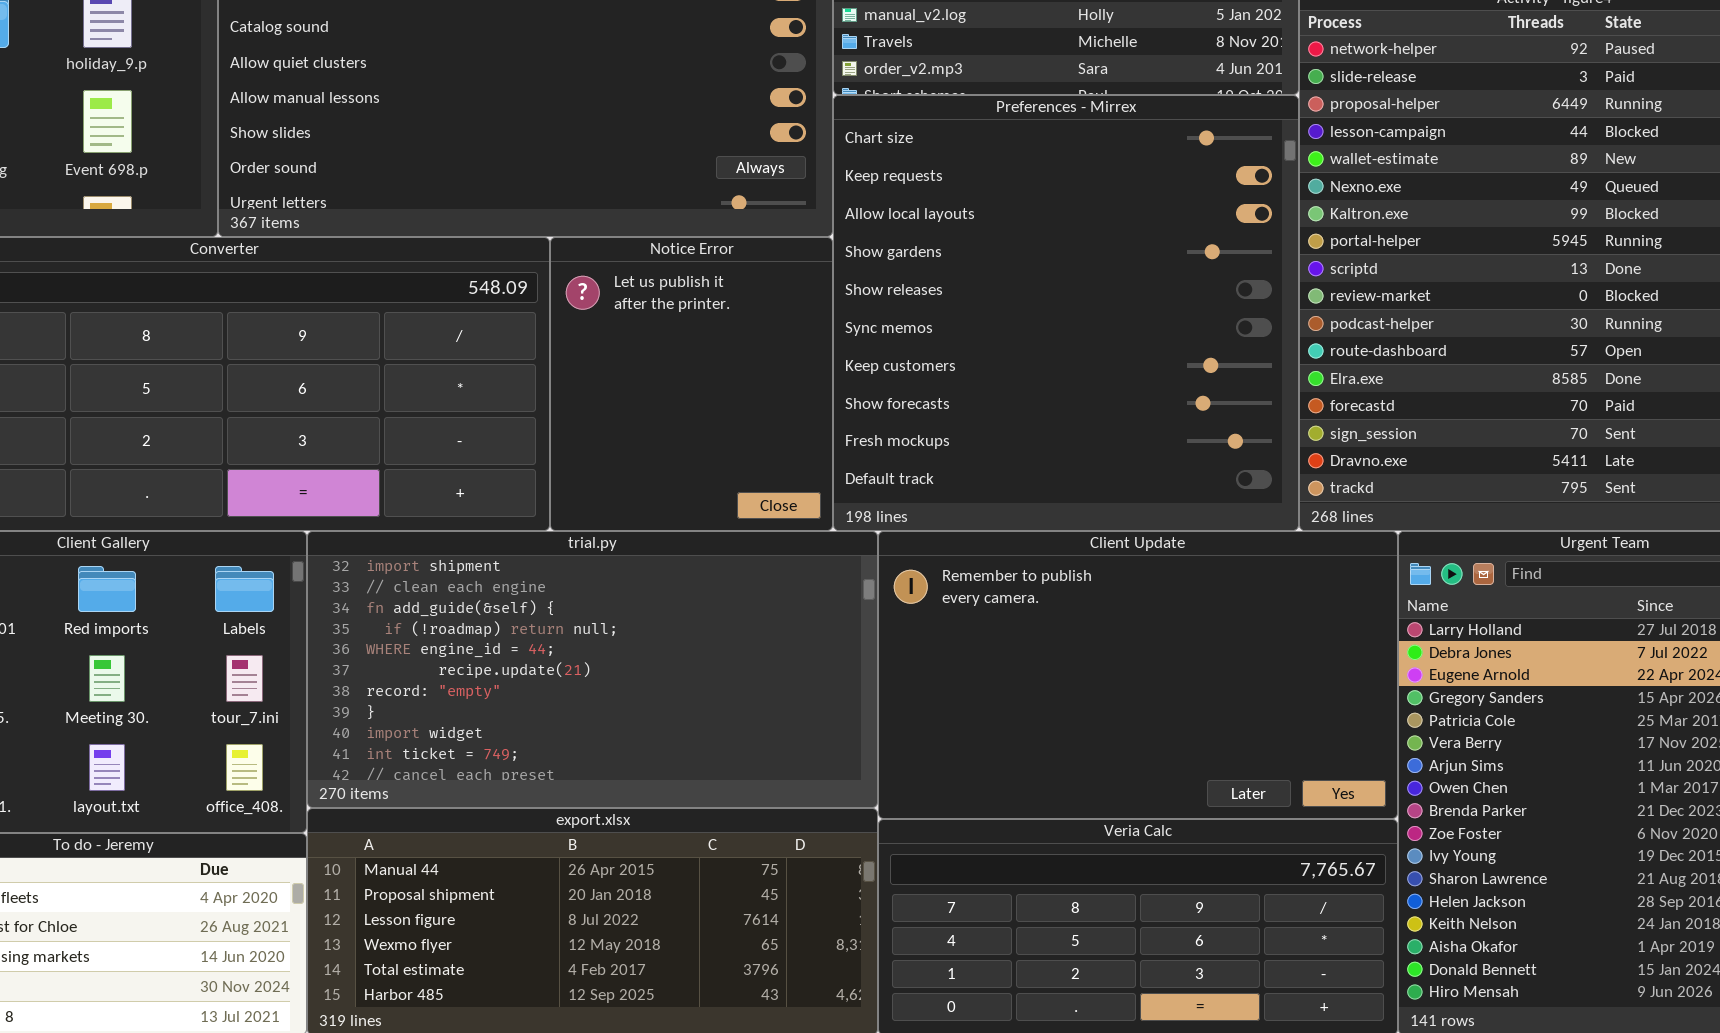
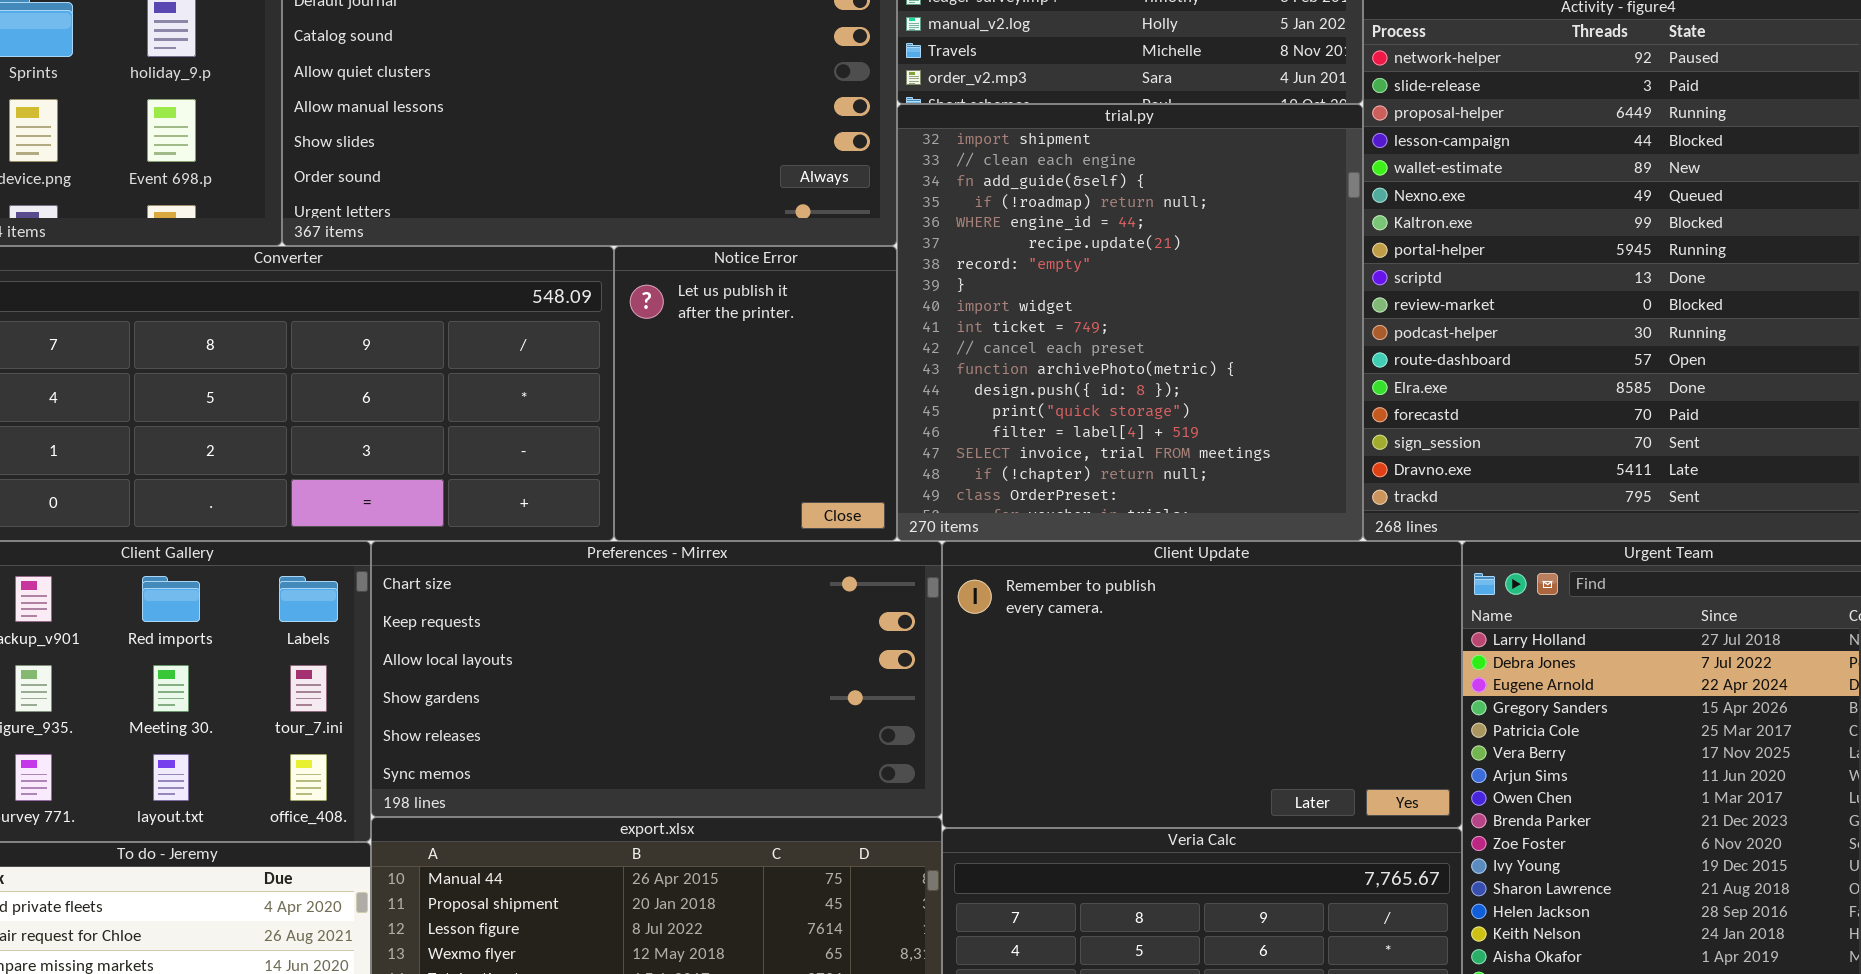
Preferences - Mirrex: [833,95,1299,531] -> [371,541,942,817], moved, resized
trial.py: [307,531,878,808] -> [897,104,1363,541], moved, resized

